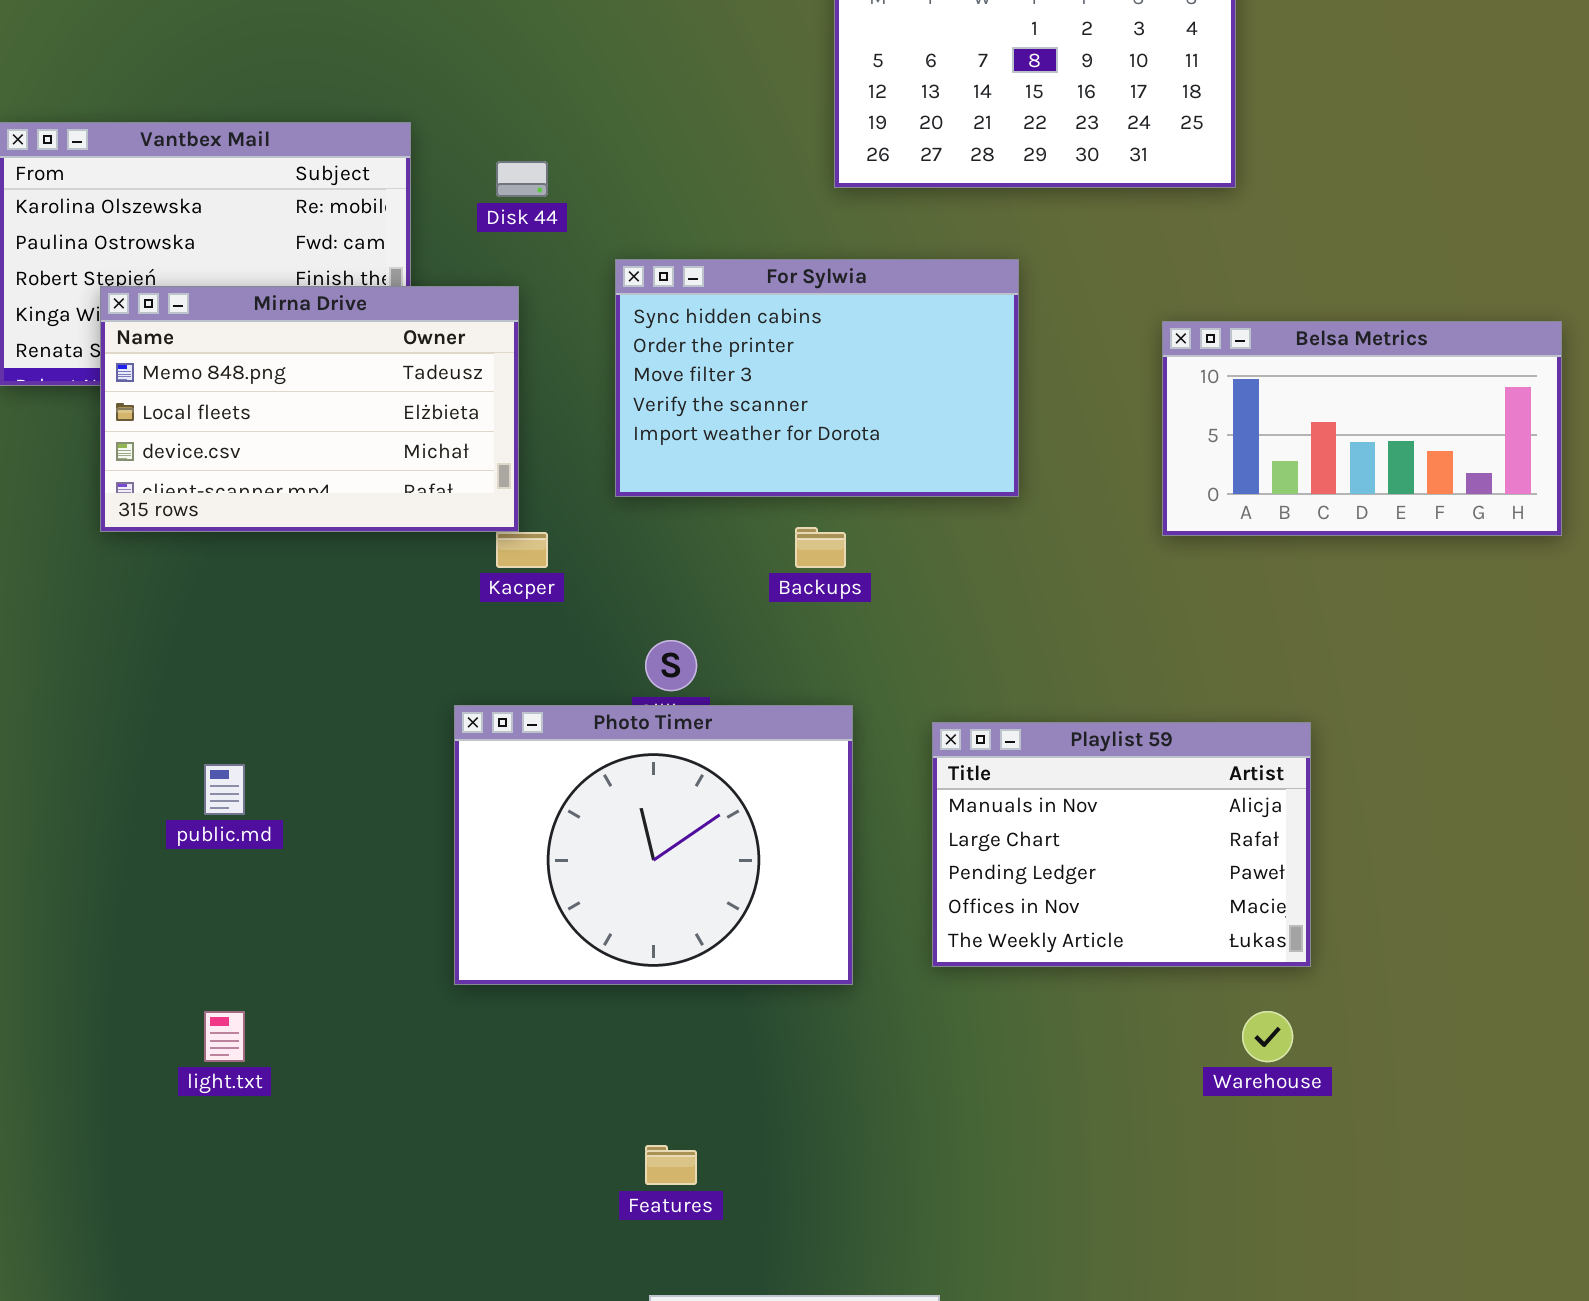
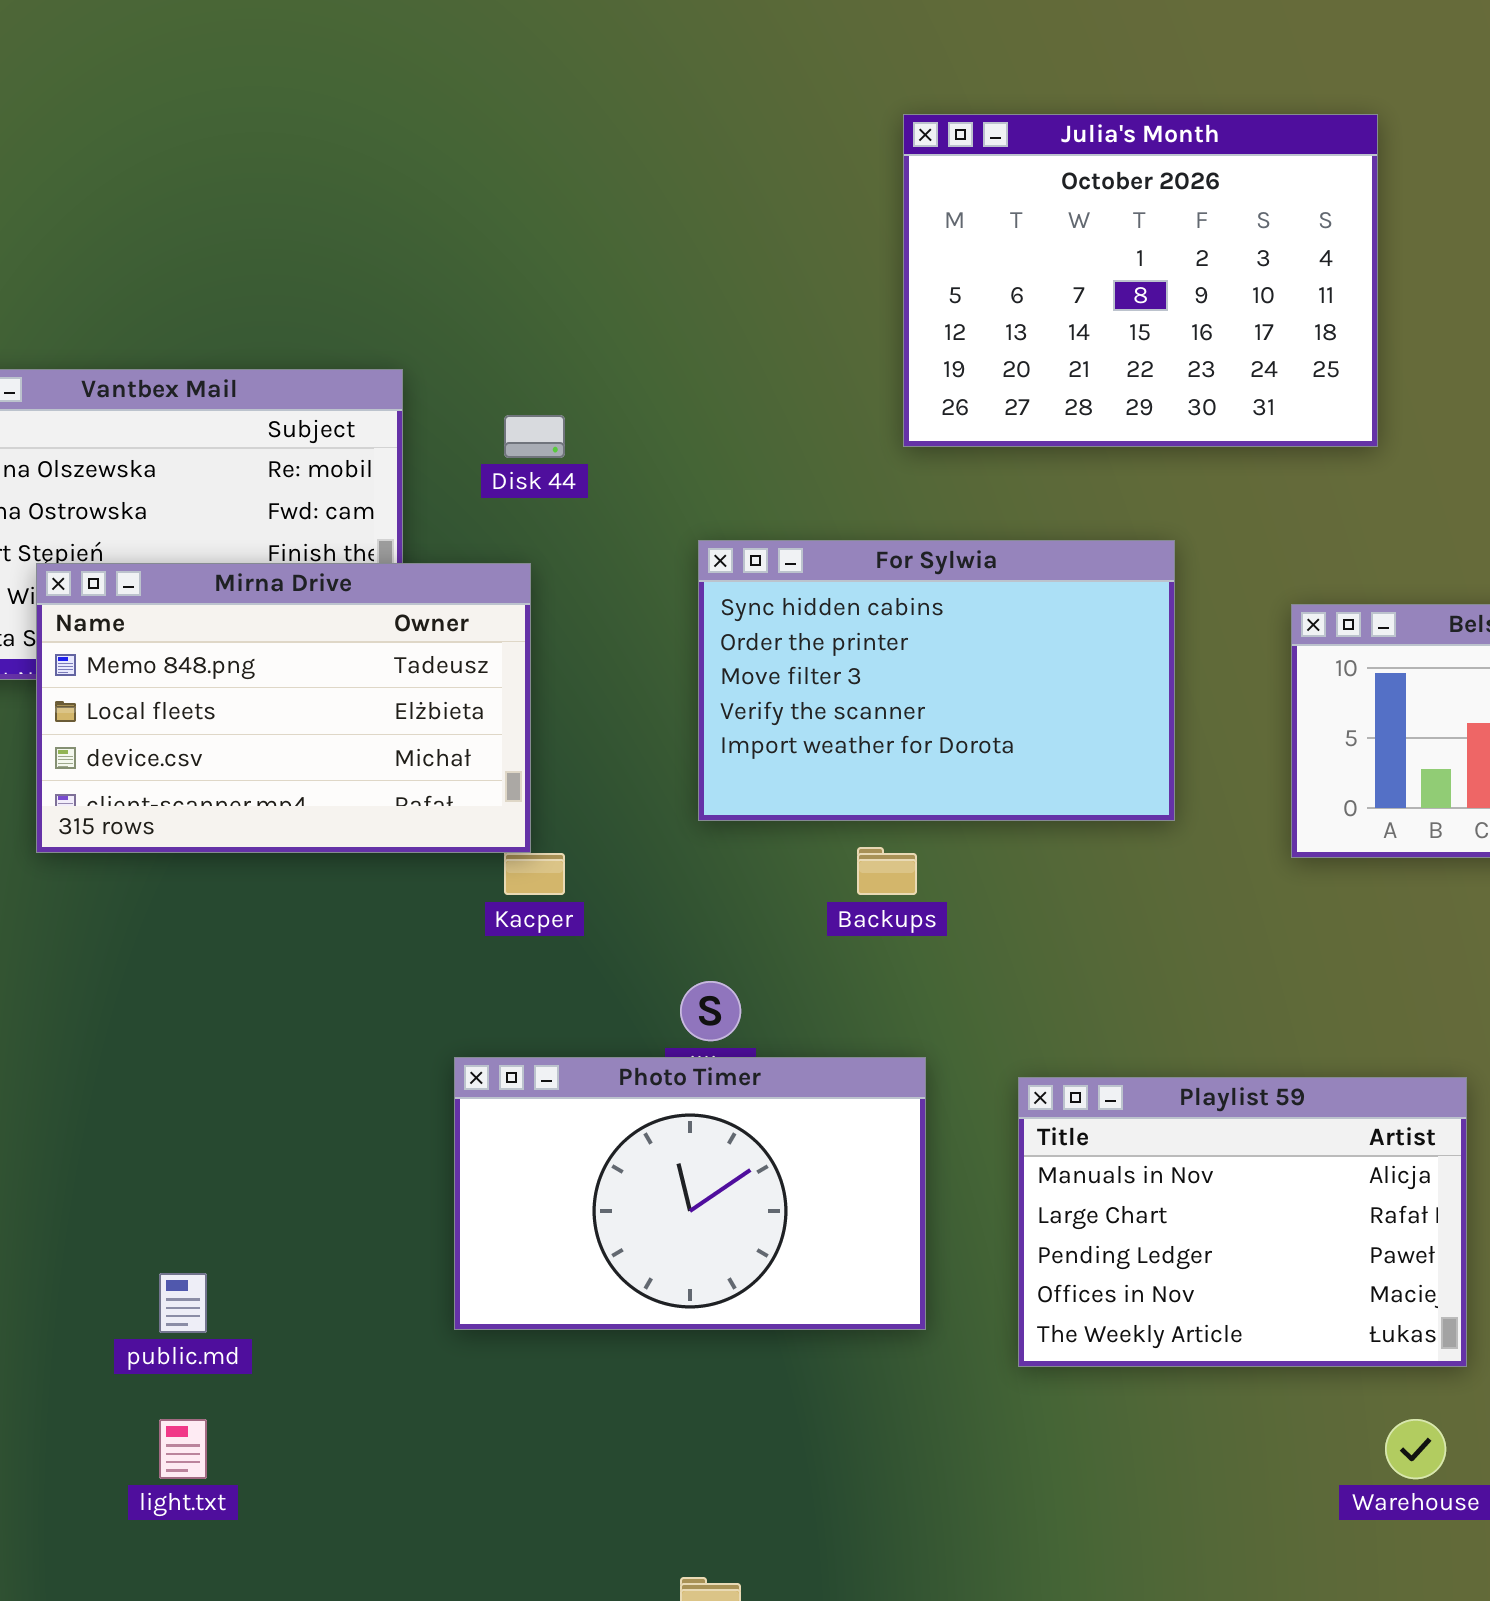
For Sylwia: [615,259,1019,497] -> [698,540,1175,821], moved
Photo Timer: [454,705,853,985] -> [454,1057,926,1330], resized
public.md: [204,764,245,815] -> [159,1273,207,1333], moved

